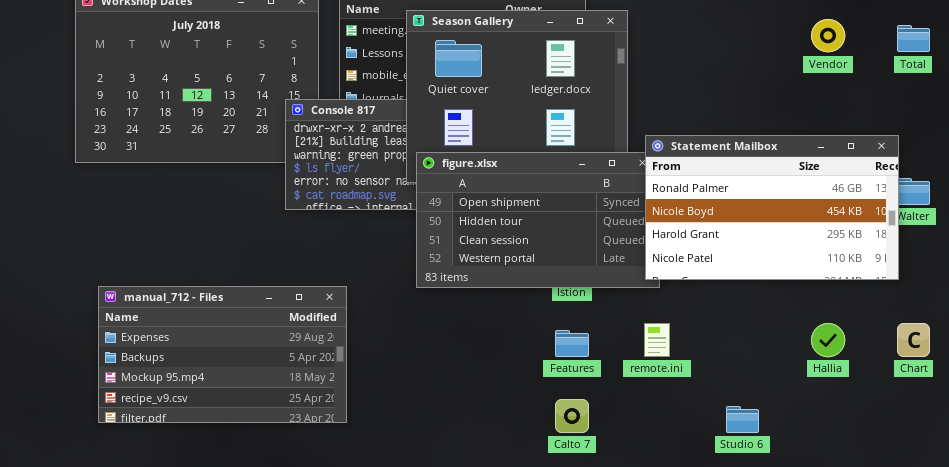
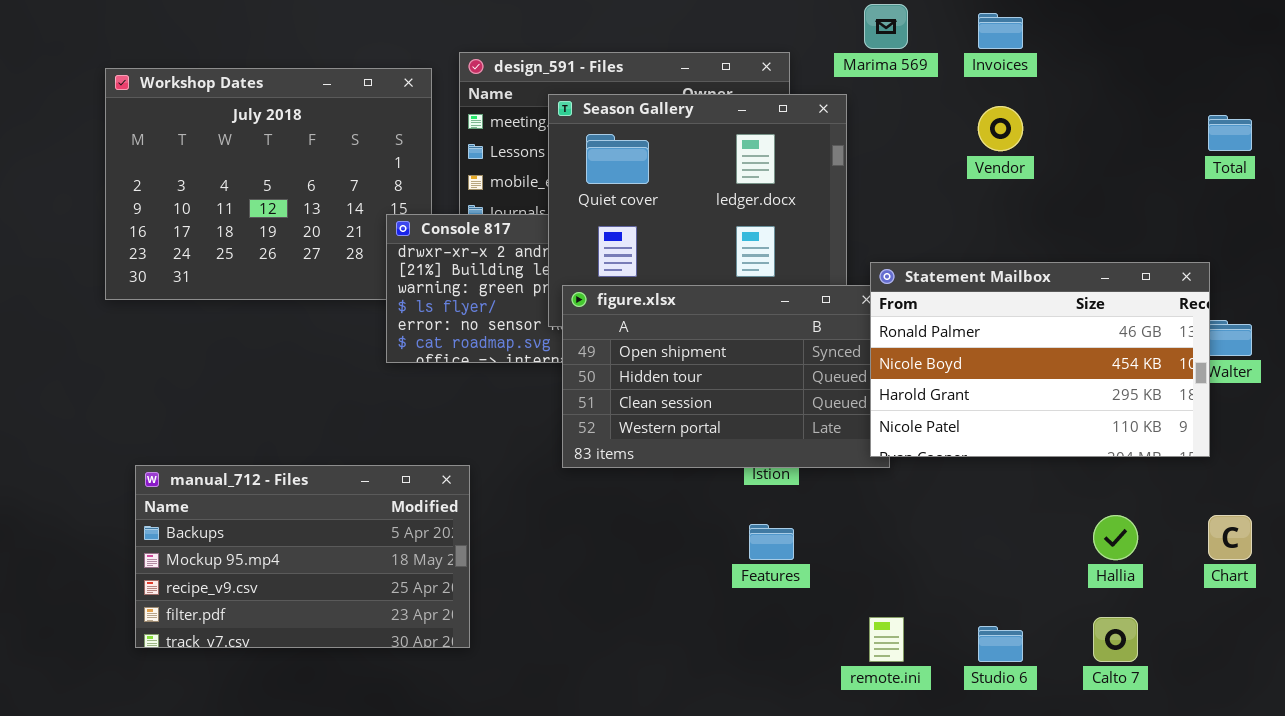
Vendor: [811,19,845,52] -> [978,106,1023,151], moved
manual_712 - Files: [98,286,347,423] -> [135,465,470,648], scrolled down 1 row
remote.ini: [644,323,670,357] -> [869,617,904,662], moved
Calto 7: [555,399,589,433] -> [1093,617,1138,662], moved

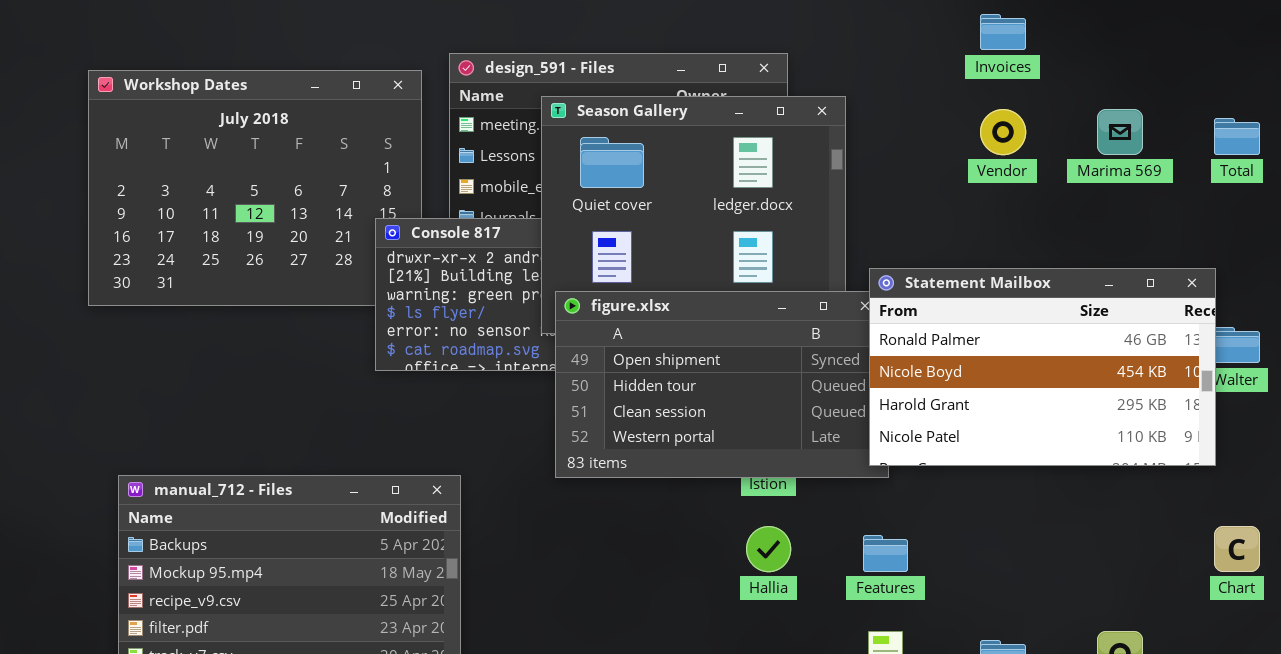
Marima 569: [864,4,908,49] -> [1097,109,1143,155], moved
Hallia: [1093,515,1138,560] -> [746,526,791,572], moved
Features: [749,524,794,560] -> [863,535,908,572], moved

